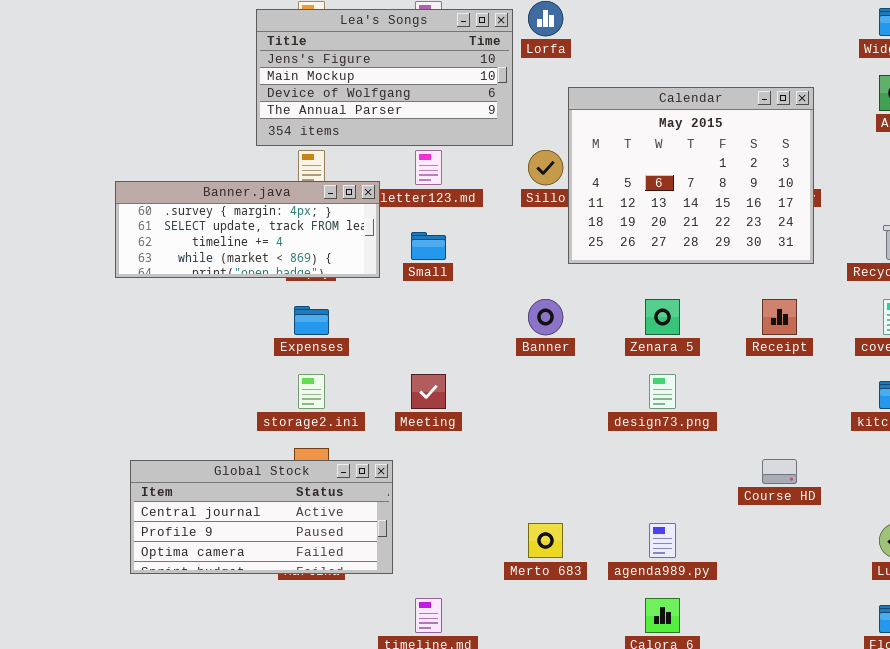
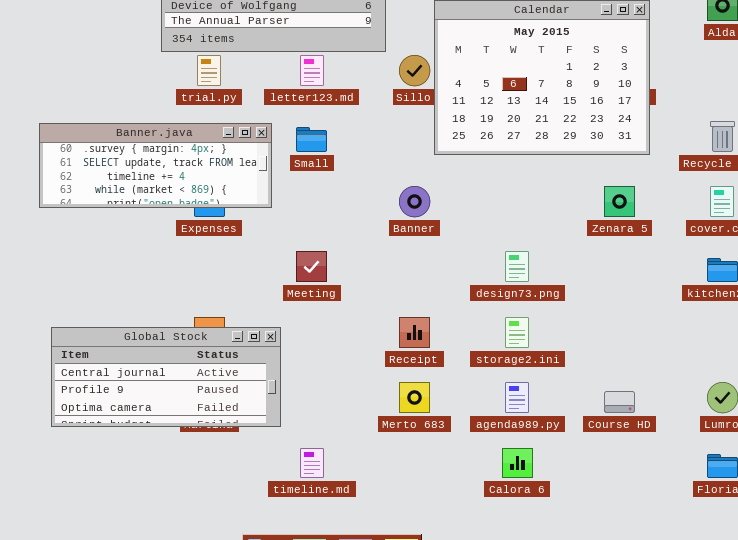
Banner.java: [115,181,380,278] -> [39,123,272,208], moved
Zenara 5: [645,299,680,335] -> [604,186,635,217], moved
Receipt: [762,299,797,335] -> [399,317,430,348], moved
storage2.ini: [298,374,325,409] -> [505,317,529,348], moved
Course HD: [762,459,797,484] -> [604,391,635,413], moved

